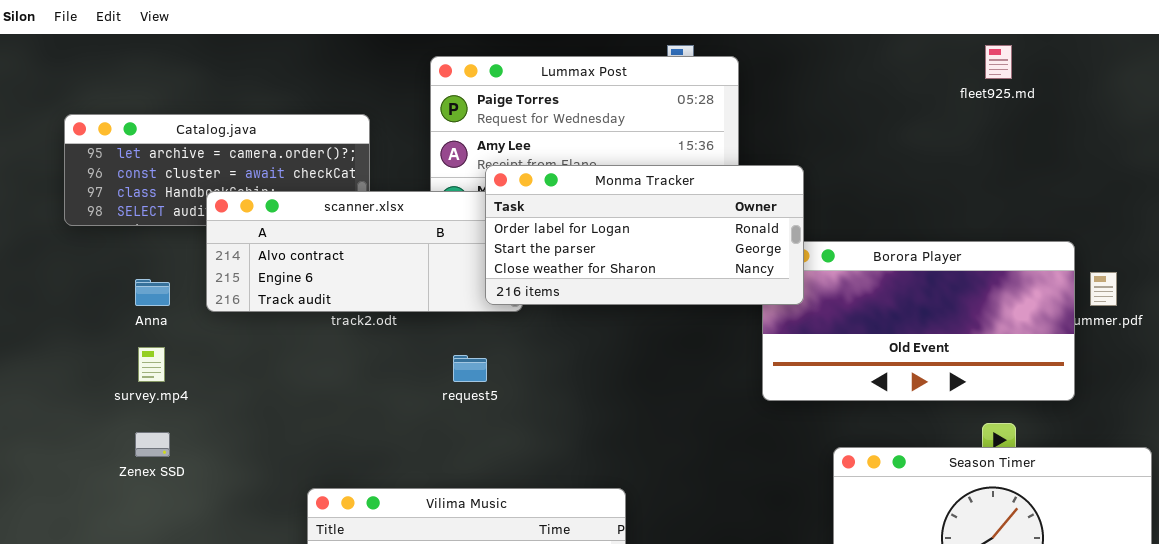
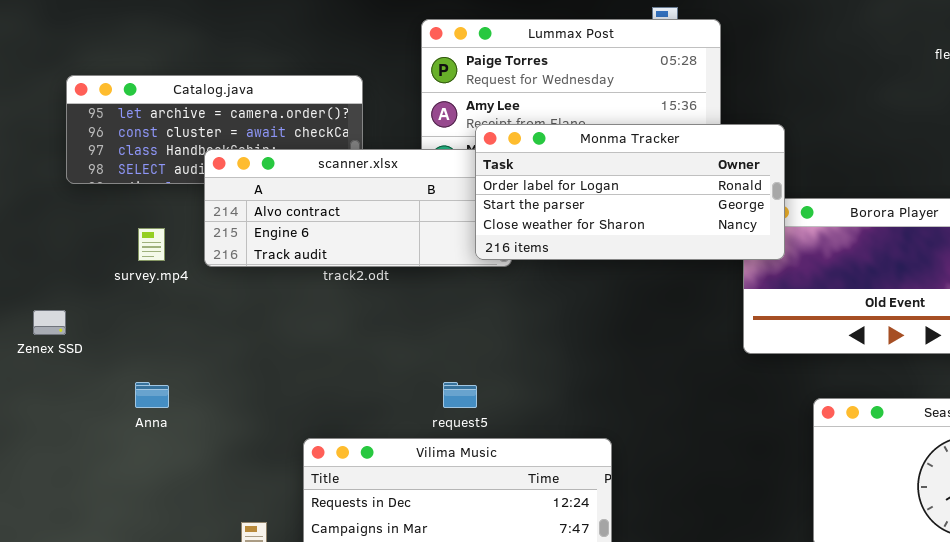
Anna: [135,279,170,306] -> [135,382,169,408], moved
survey.mp4: [138,347,165,382] -> [138,228,165,261], moved
request5: [453,355,487,382] -> [443,382,477,408], moved
Zenex SSD: [135,432,170,457] -> [33,310,66,335], moved

